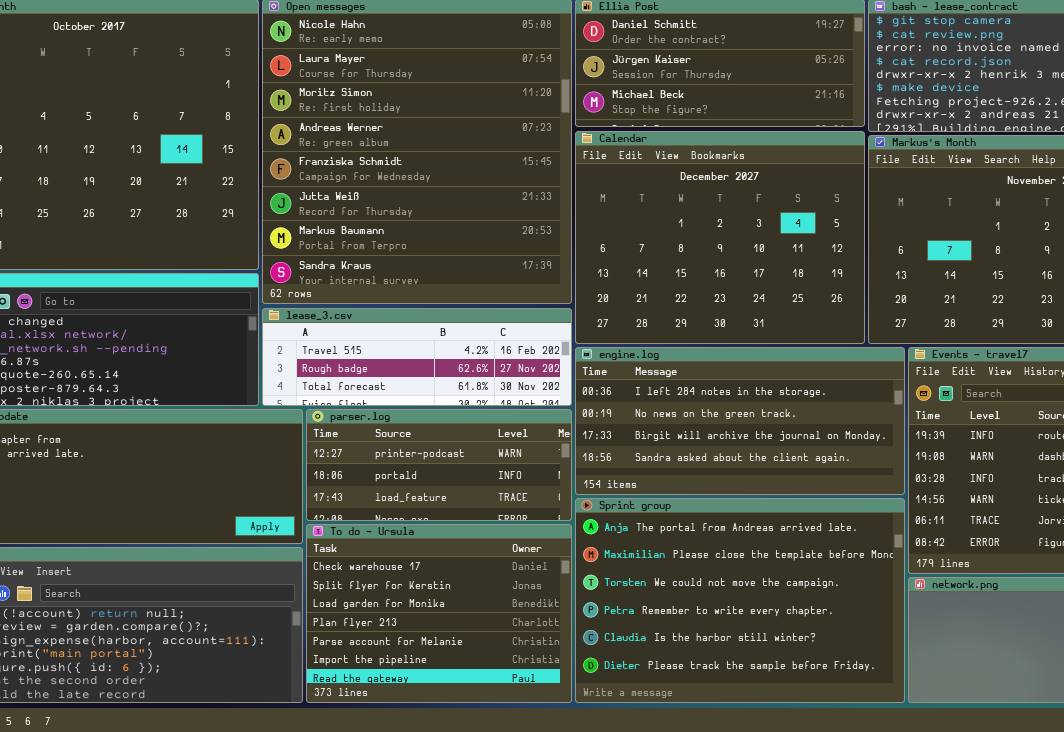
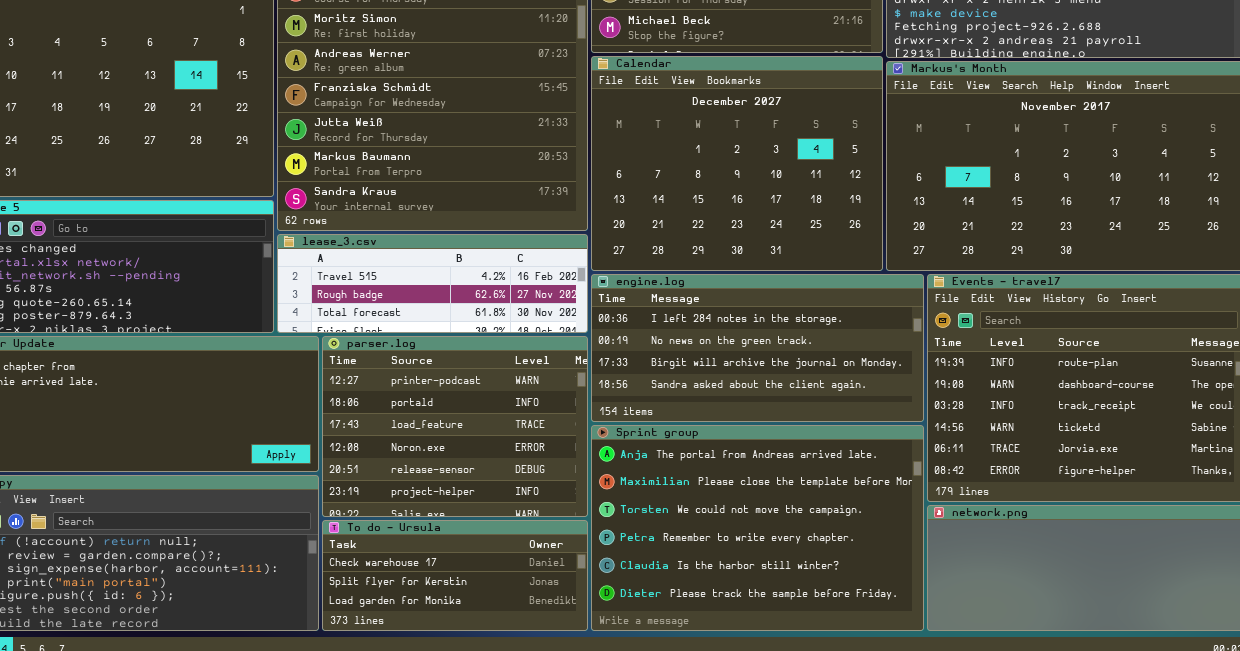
parser.log: [306,409,572,521] -> [322,336,588,517], resized
To do - Ursula: [306,524,572,703] -> [322,520,588,631], resized

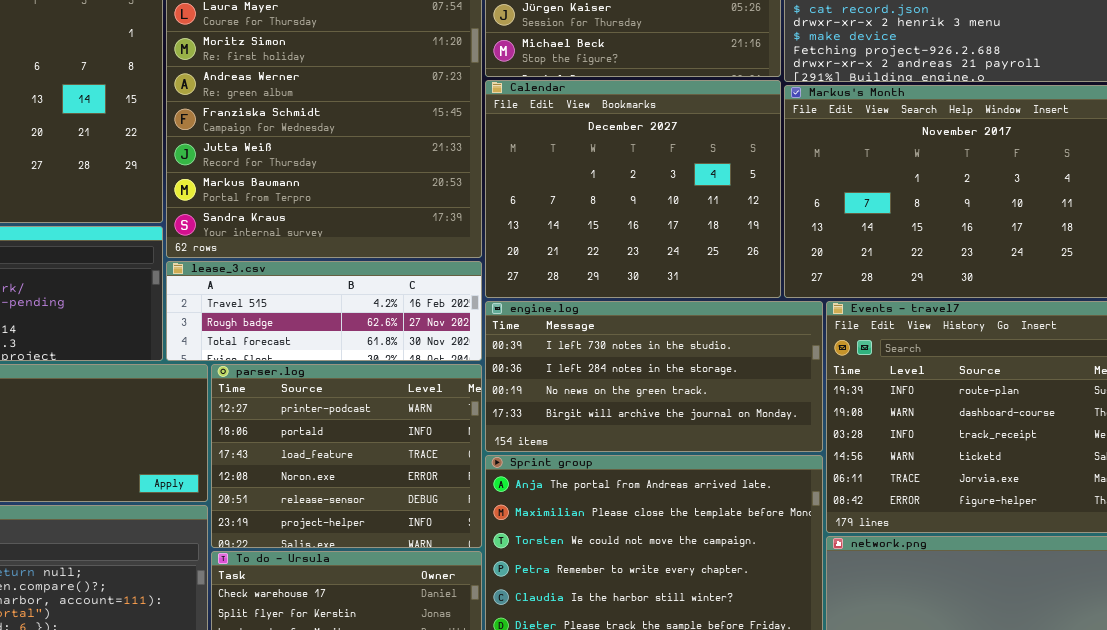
engine.log: [591,274,924,422] -> [485,301,823,452], scrolled up 1 row

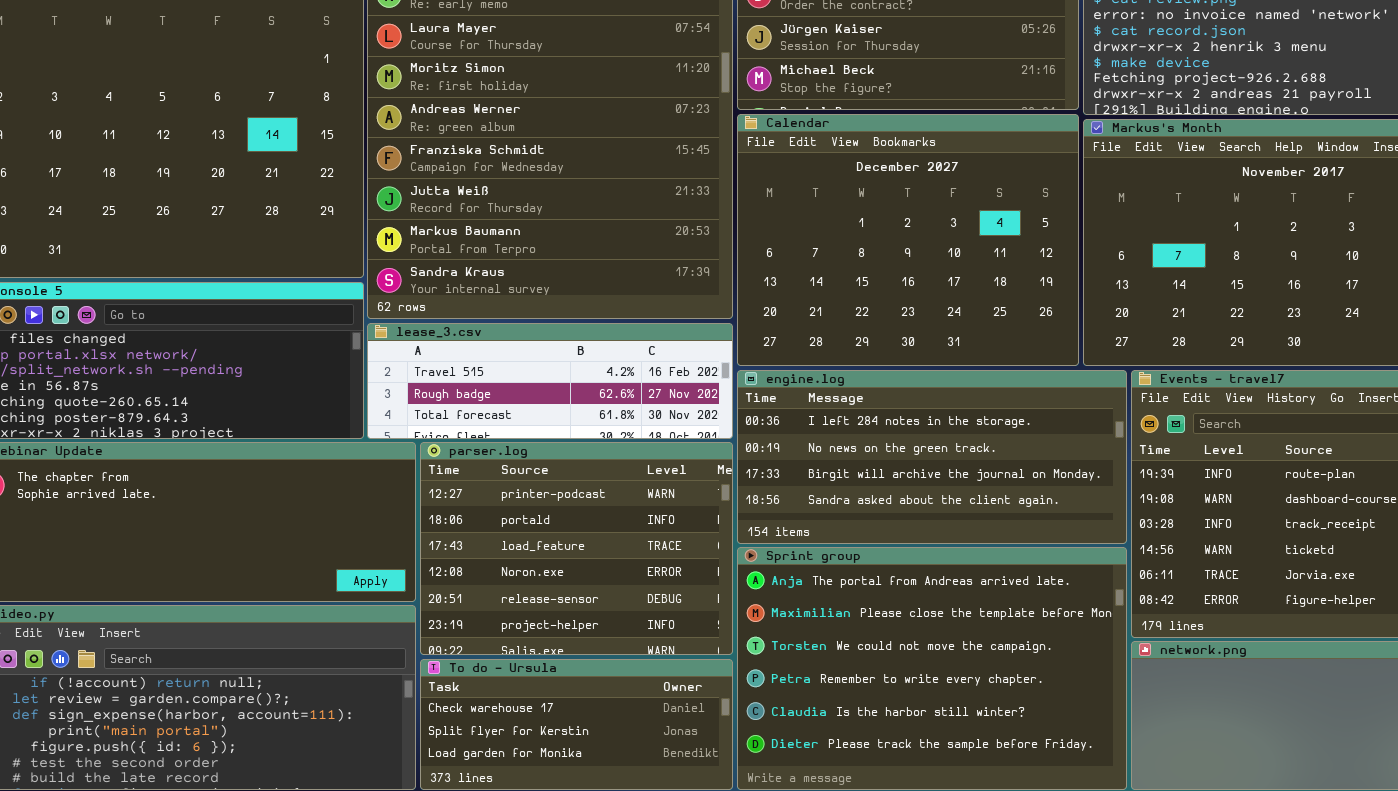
engine.log: [485,301,823,452] -> [737,370,1127,544], scrolled down 1 row

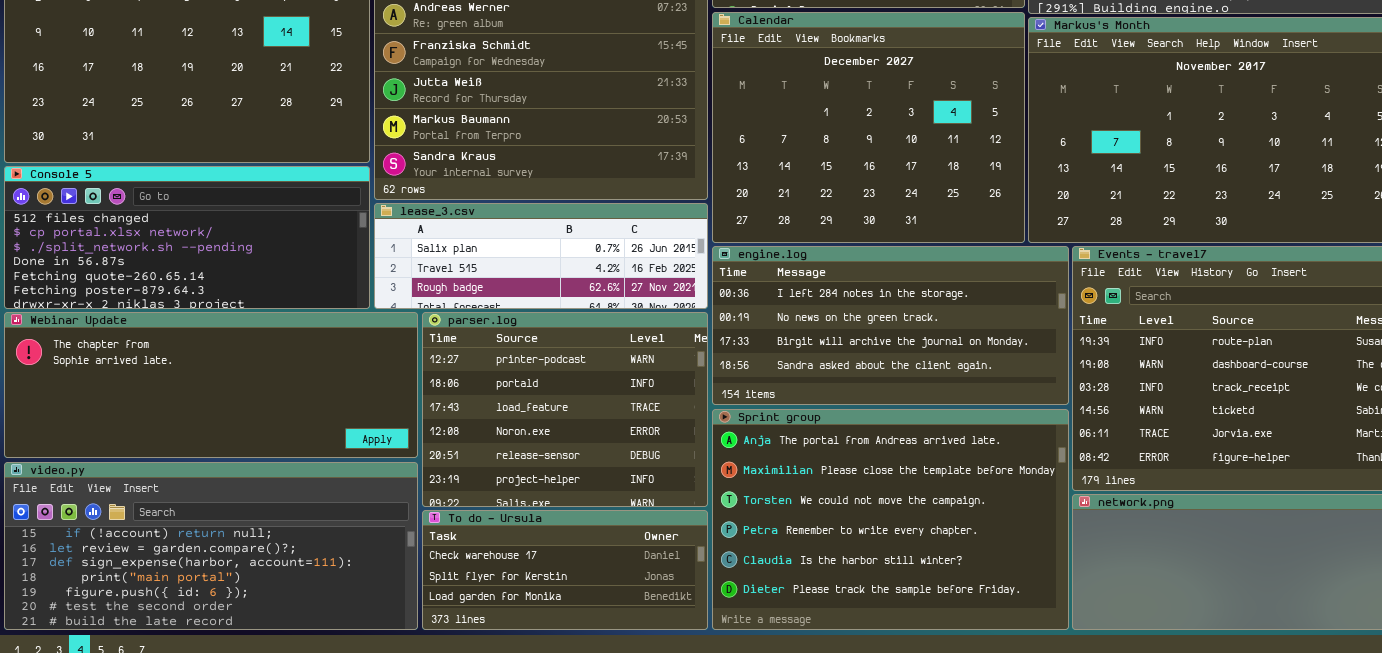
lease_3.csv: [367,323,733,439] -> [374,203,708,309], scrolled up 1 row

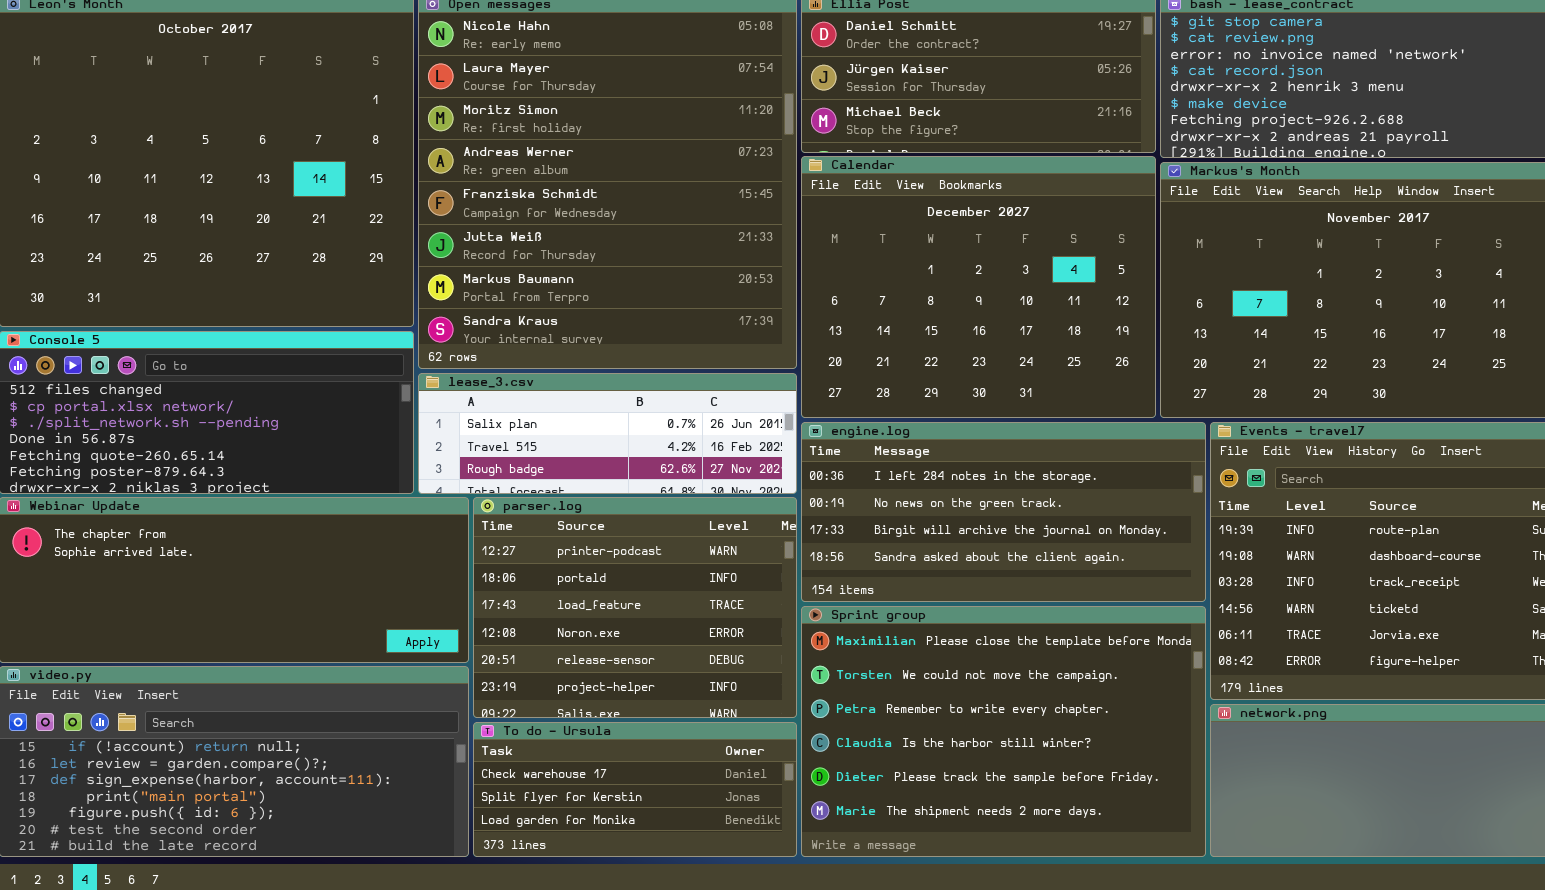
Sprint group: [712,409,1069,630] -> [801,606,1206,857], scrolled down 1 row

